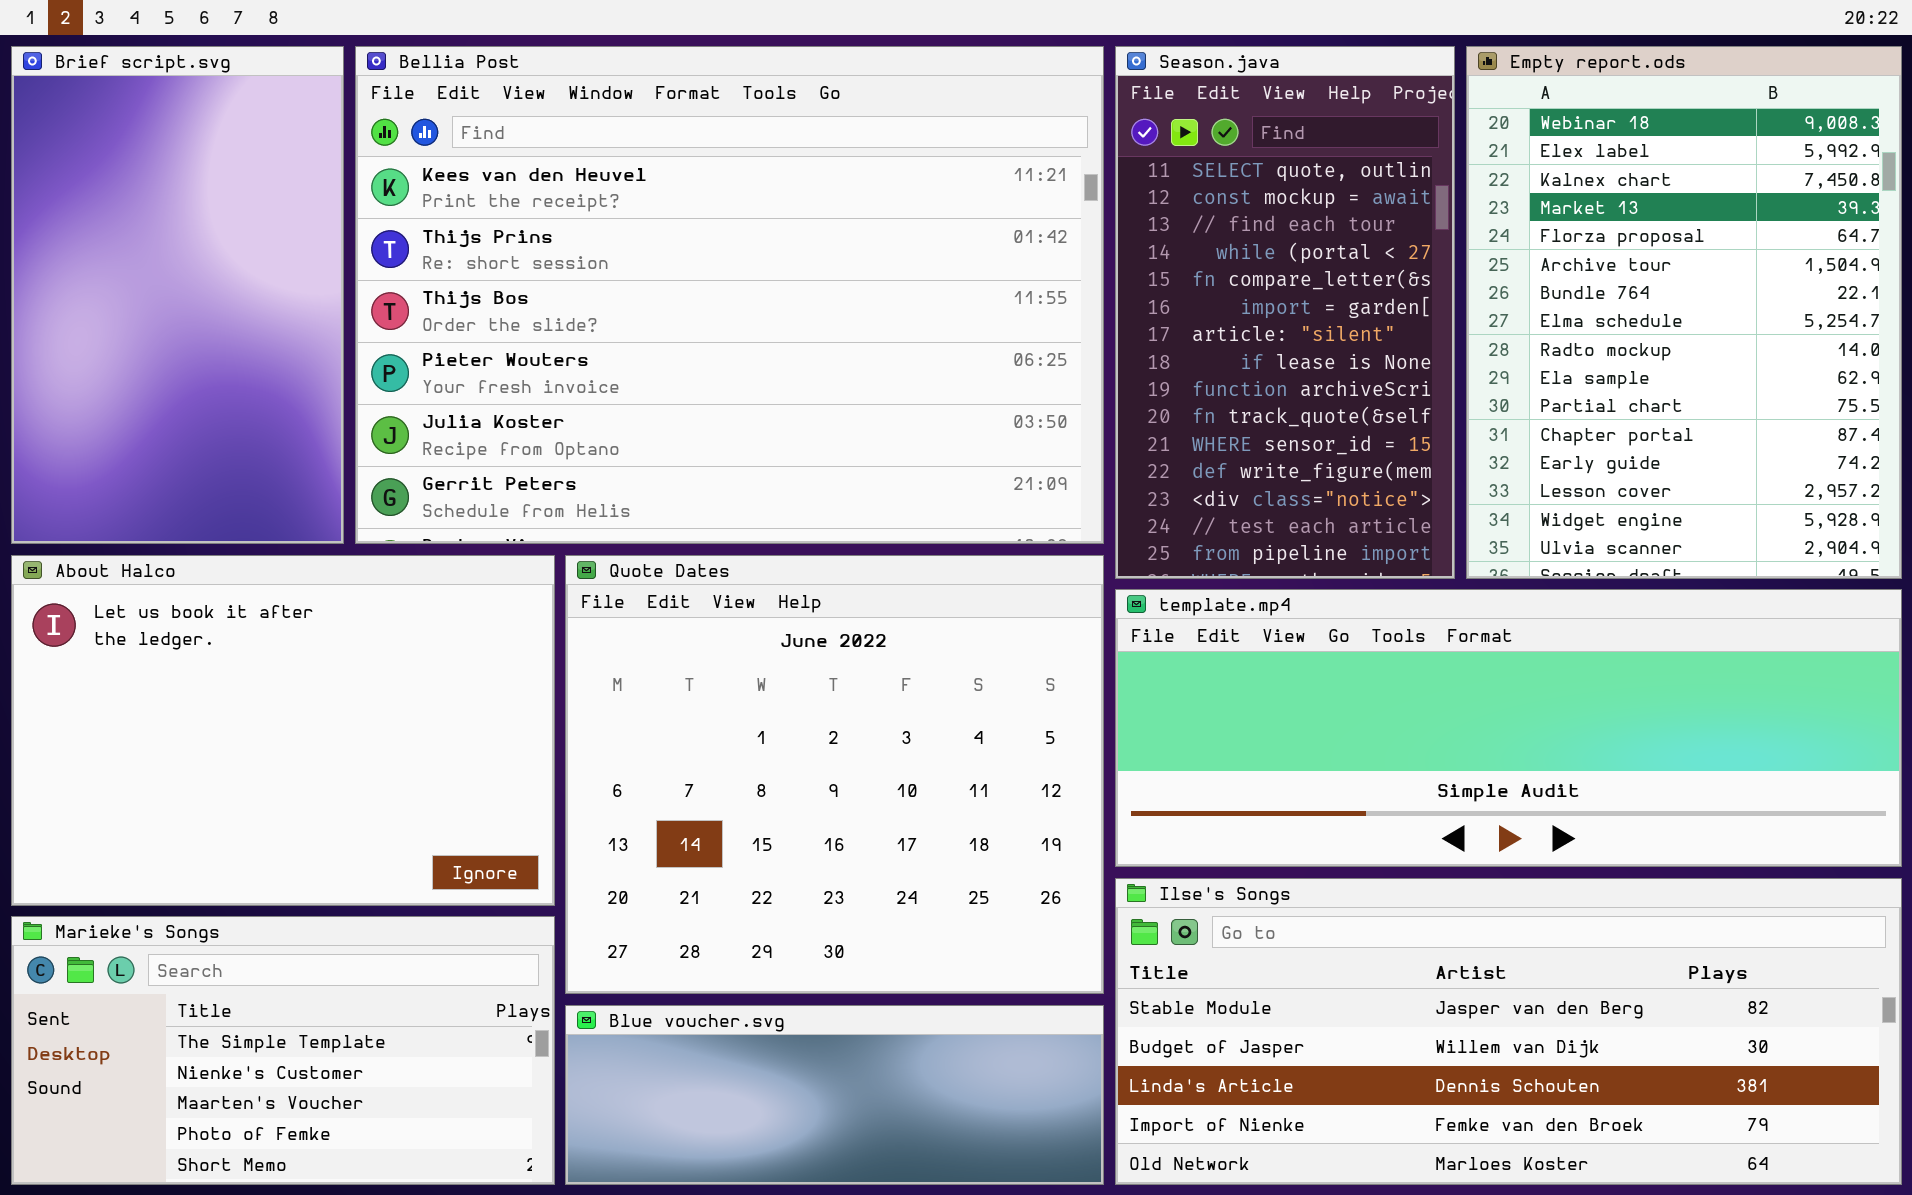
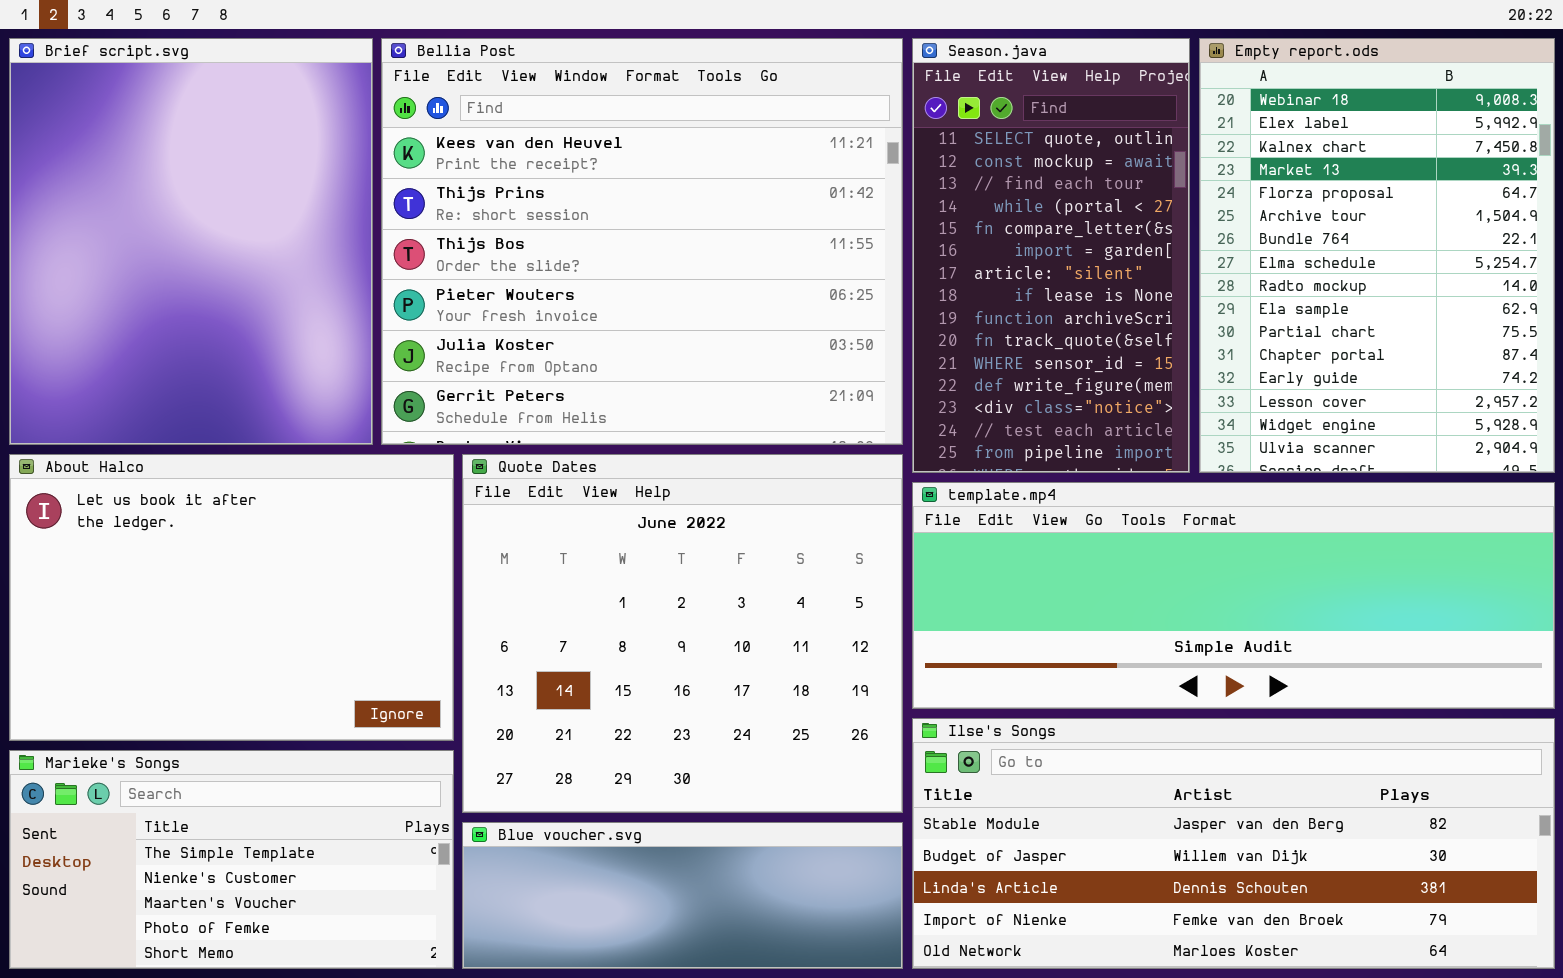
Brief script.svg: [11,46,344,544] -> [9,38,373,445], resized
Bellia Post: [355,46,1104,544] -> [381,38,903,445], resized

